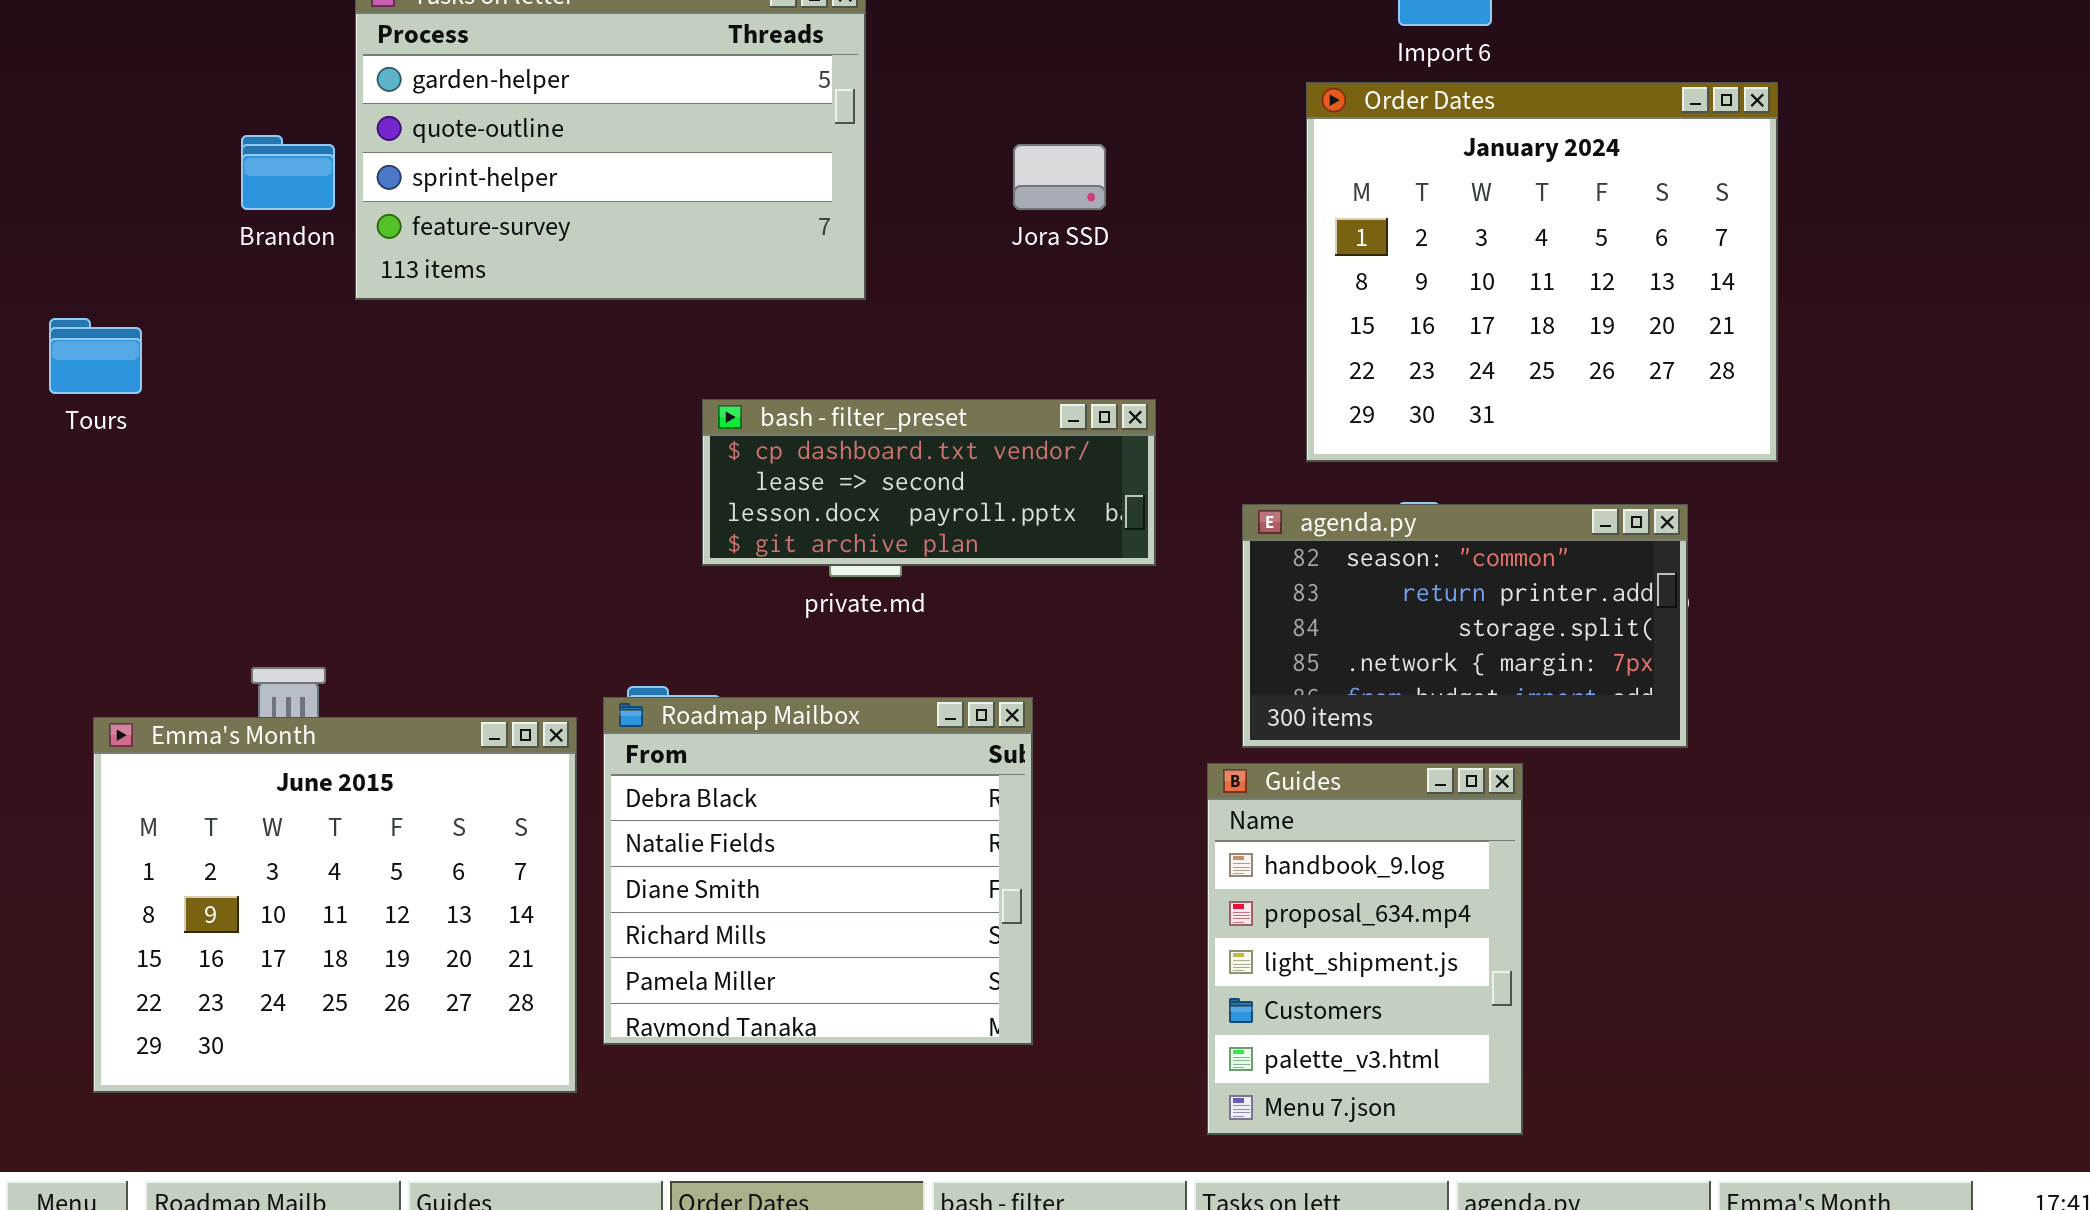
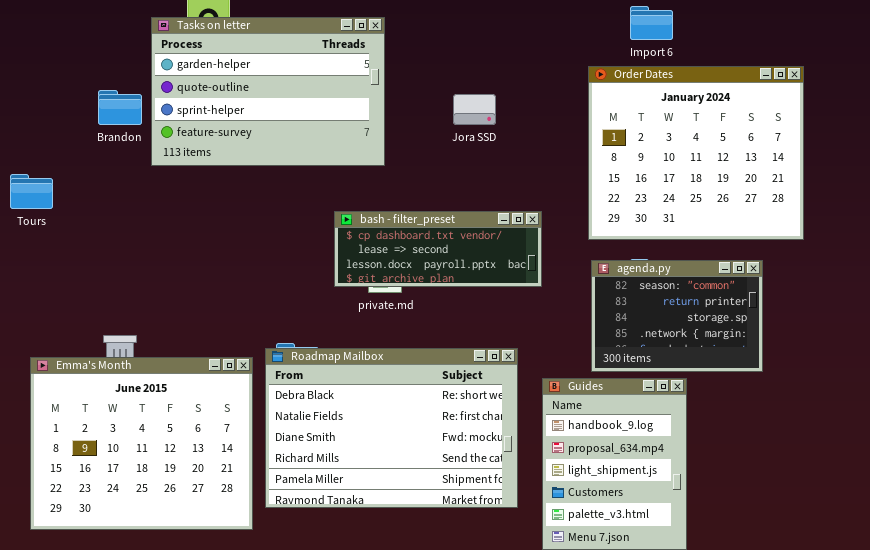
bash - filter_preset: [702,399,1156,566] -> [334,211,542,287], moved
agenda.py: [1242,504,1688,748] -> [591,260,763,372], resized
Roadmap Mailbox: [603,697,1033,1045] -> [265,348,518,508], resized

